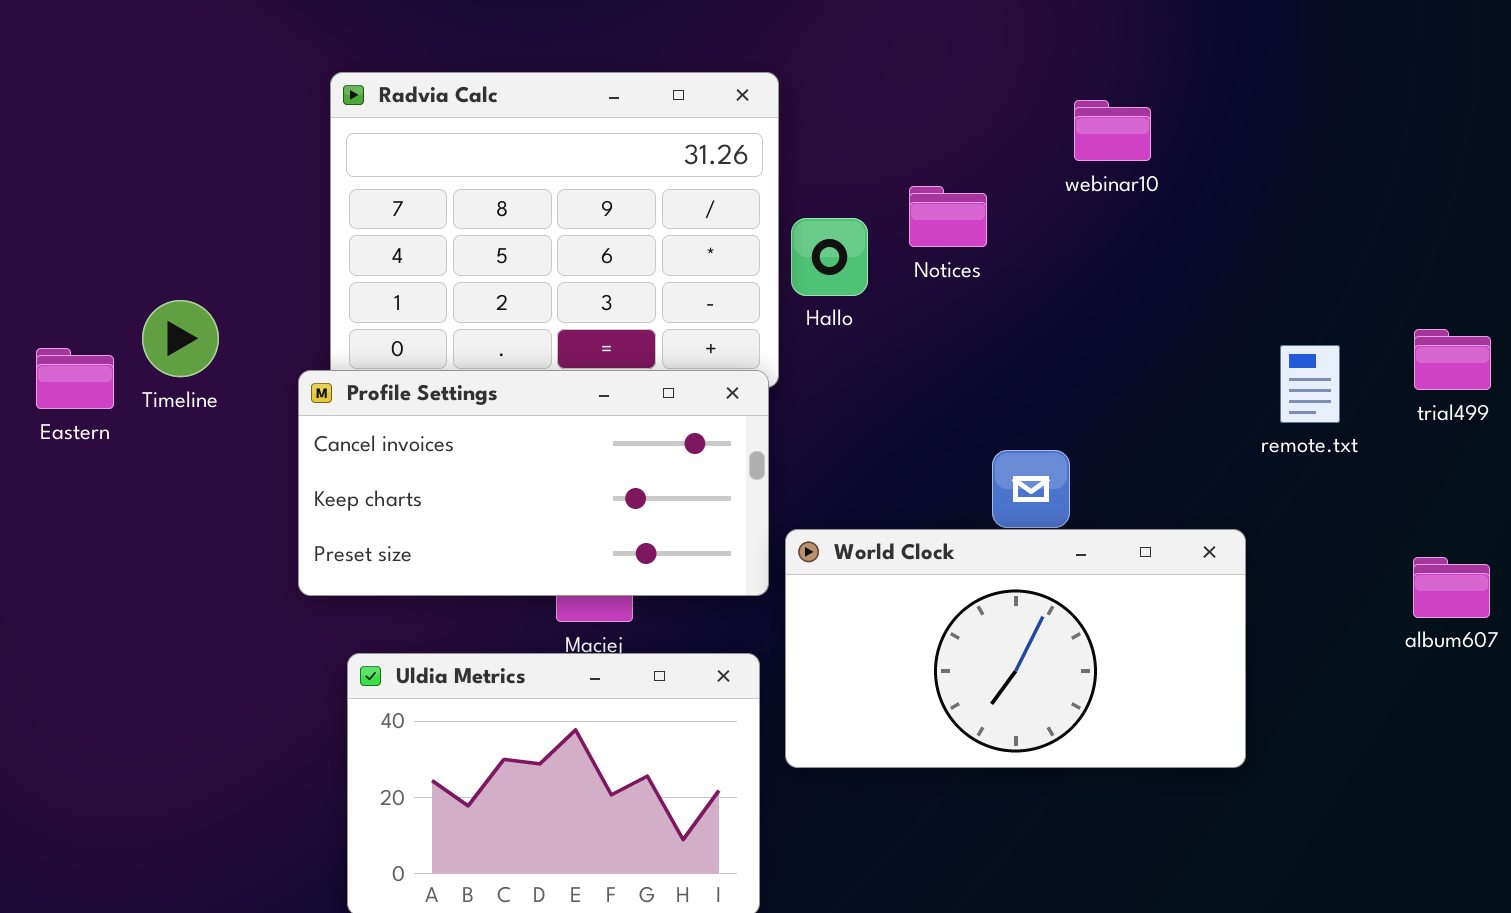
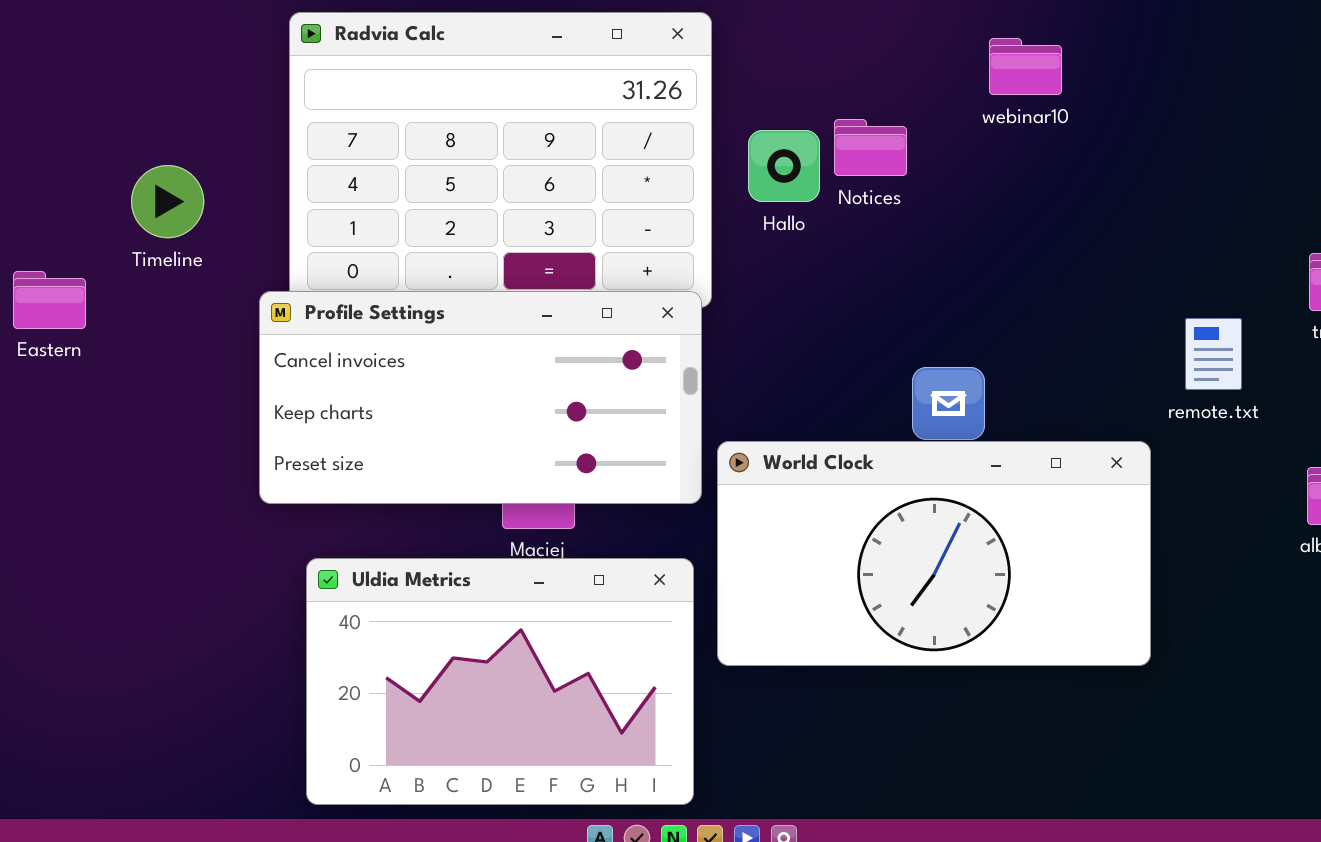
Hallo: [791,218,868,296] -> [748,130,820,202], moved
Timeline: [142,300,219,377] -> [131,165,204,238], moved
remote.txt: [1280,345,1340,423] -> [1185,318,1242,390], moved

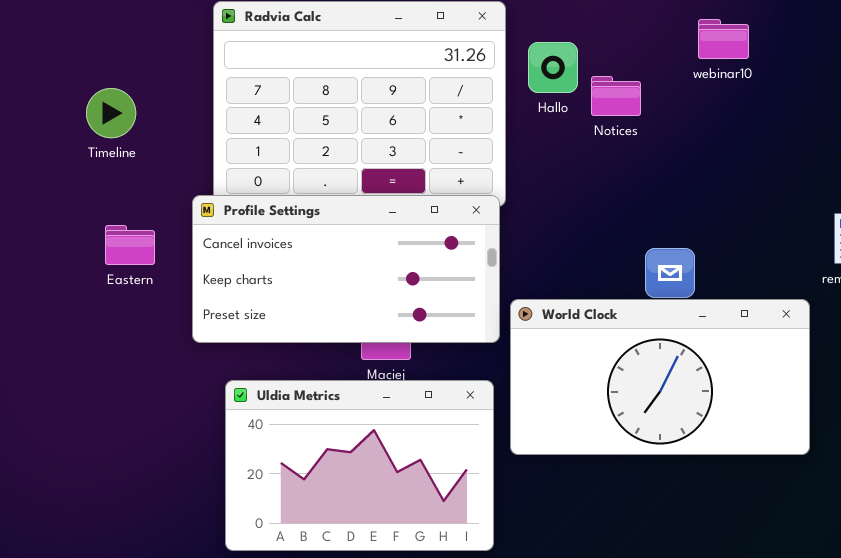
Hallo: [748,130,820,202] -> [528,42,578,93], moved
Timeline: [131,165,204,238] -> [86,88,136,138], moved
Eastern: [13,271,86,329] -> [105,225,155,265], moved

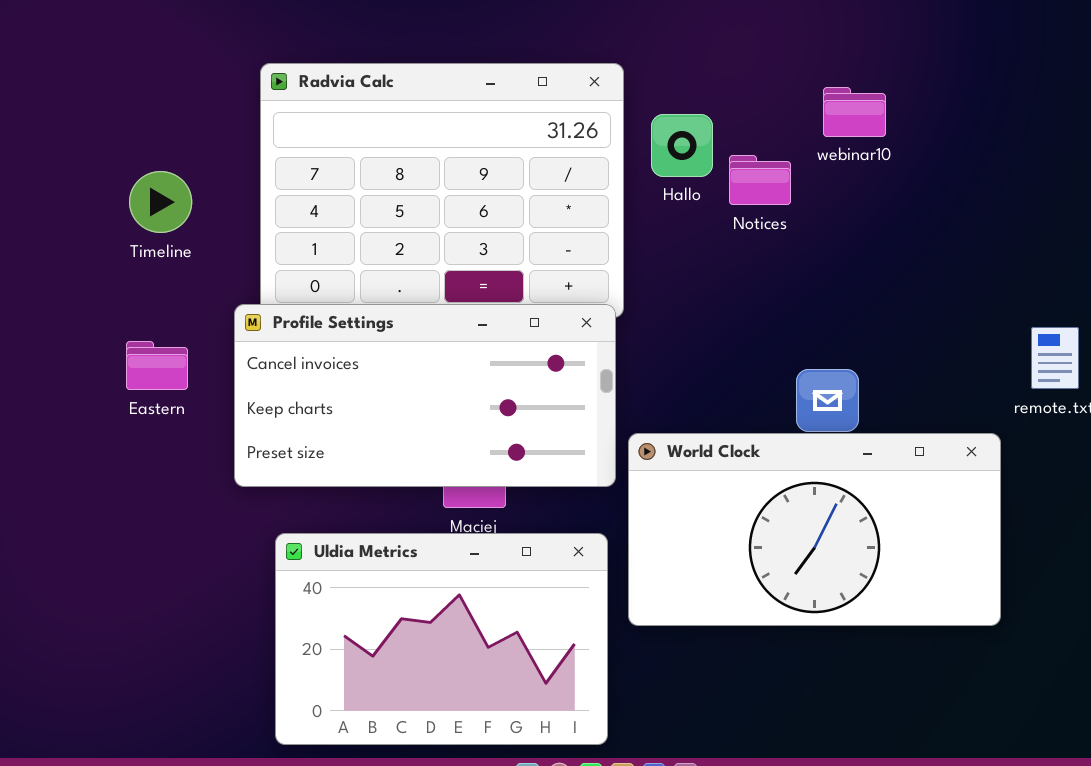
webinar10: [698,19,749,59] -> [823,87,886,137], moved
Timeline: [86,88,136,138] -> [129,171,192,233], moved

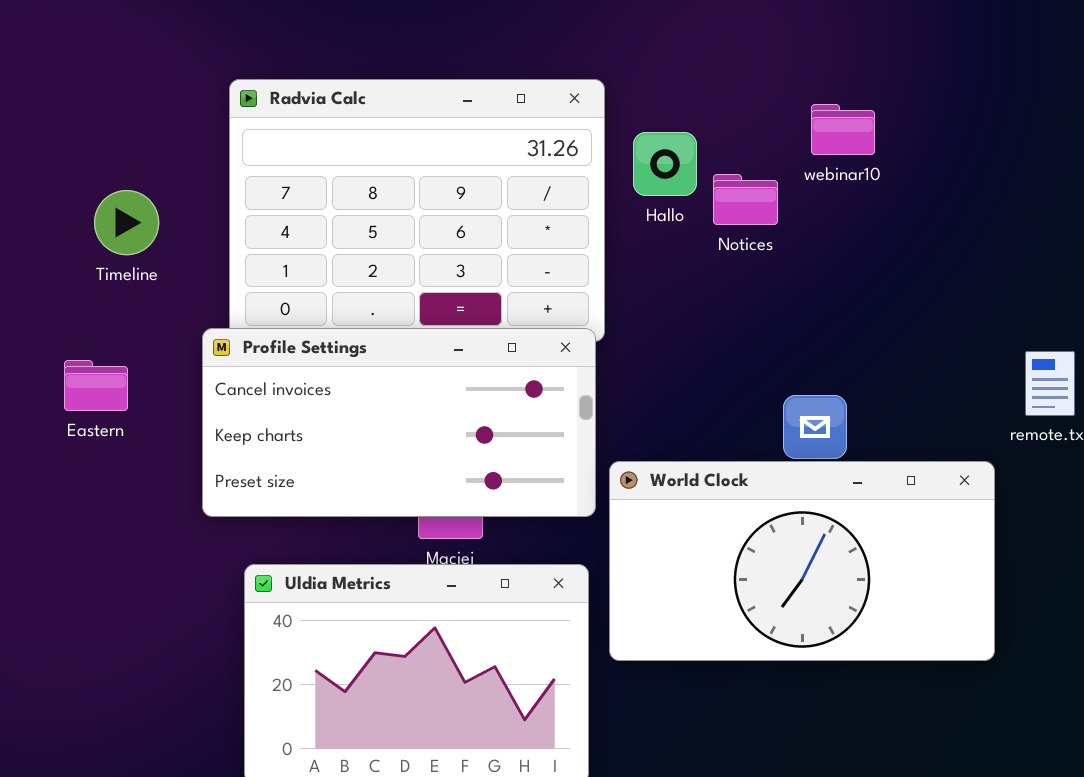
Eastern: [126,341,188,390] -> [64,360,128,411], moved

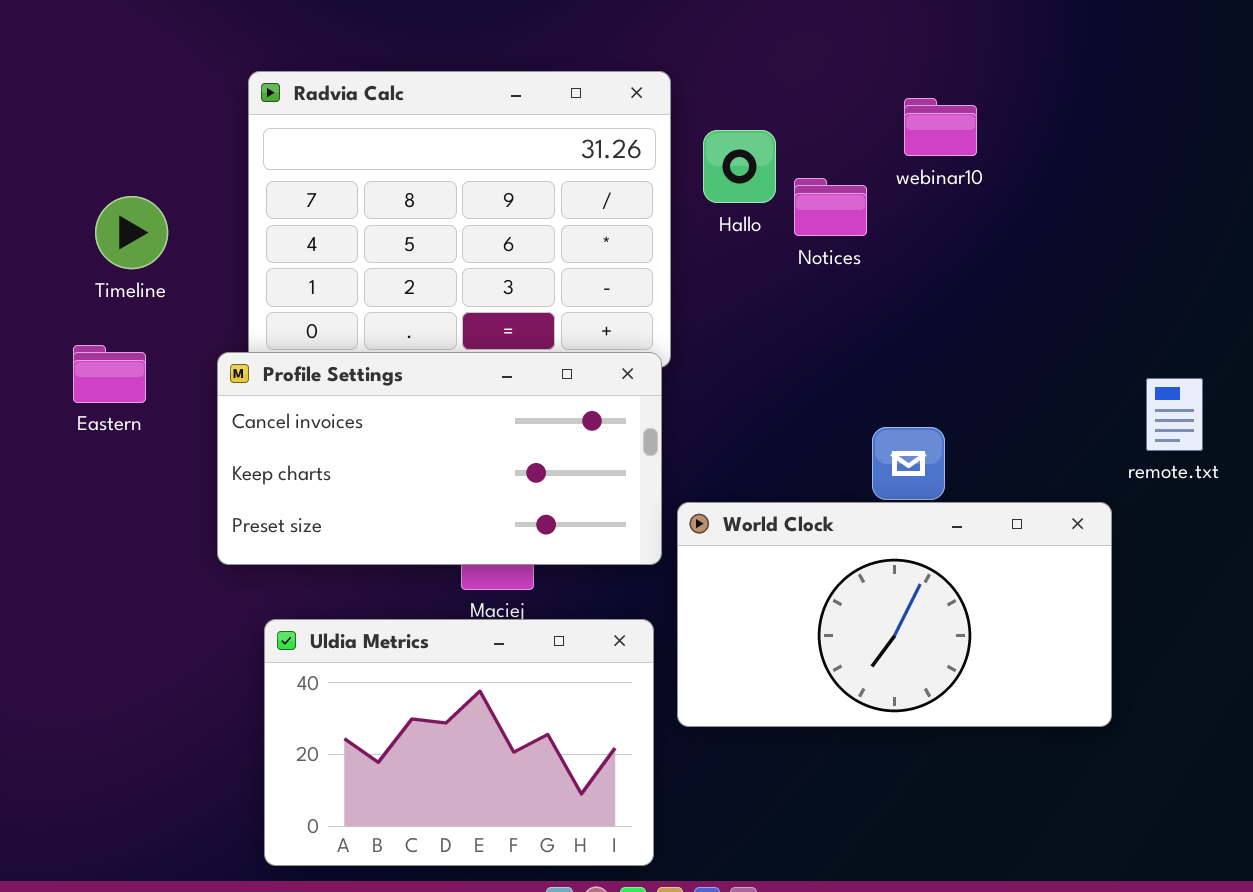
Eastern: [64,360,128,411] -> [73,345,146,403], moved

